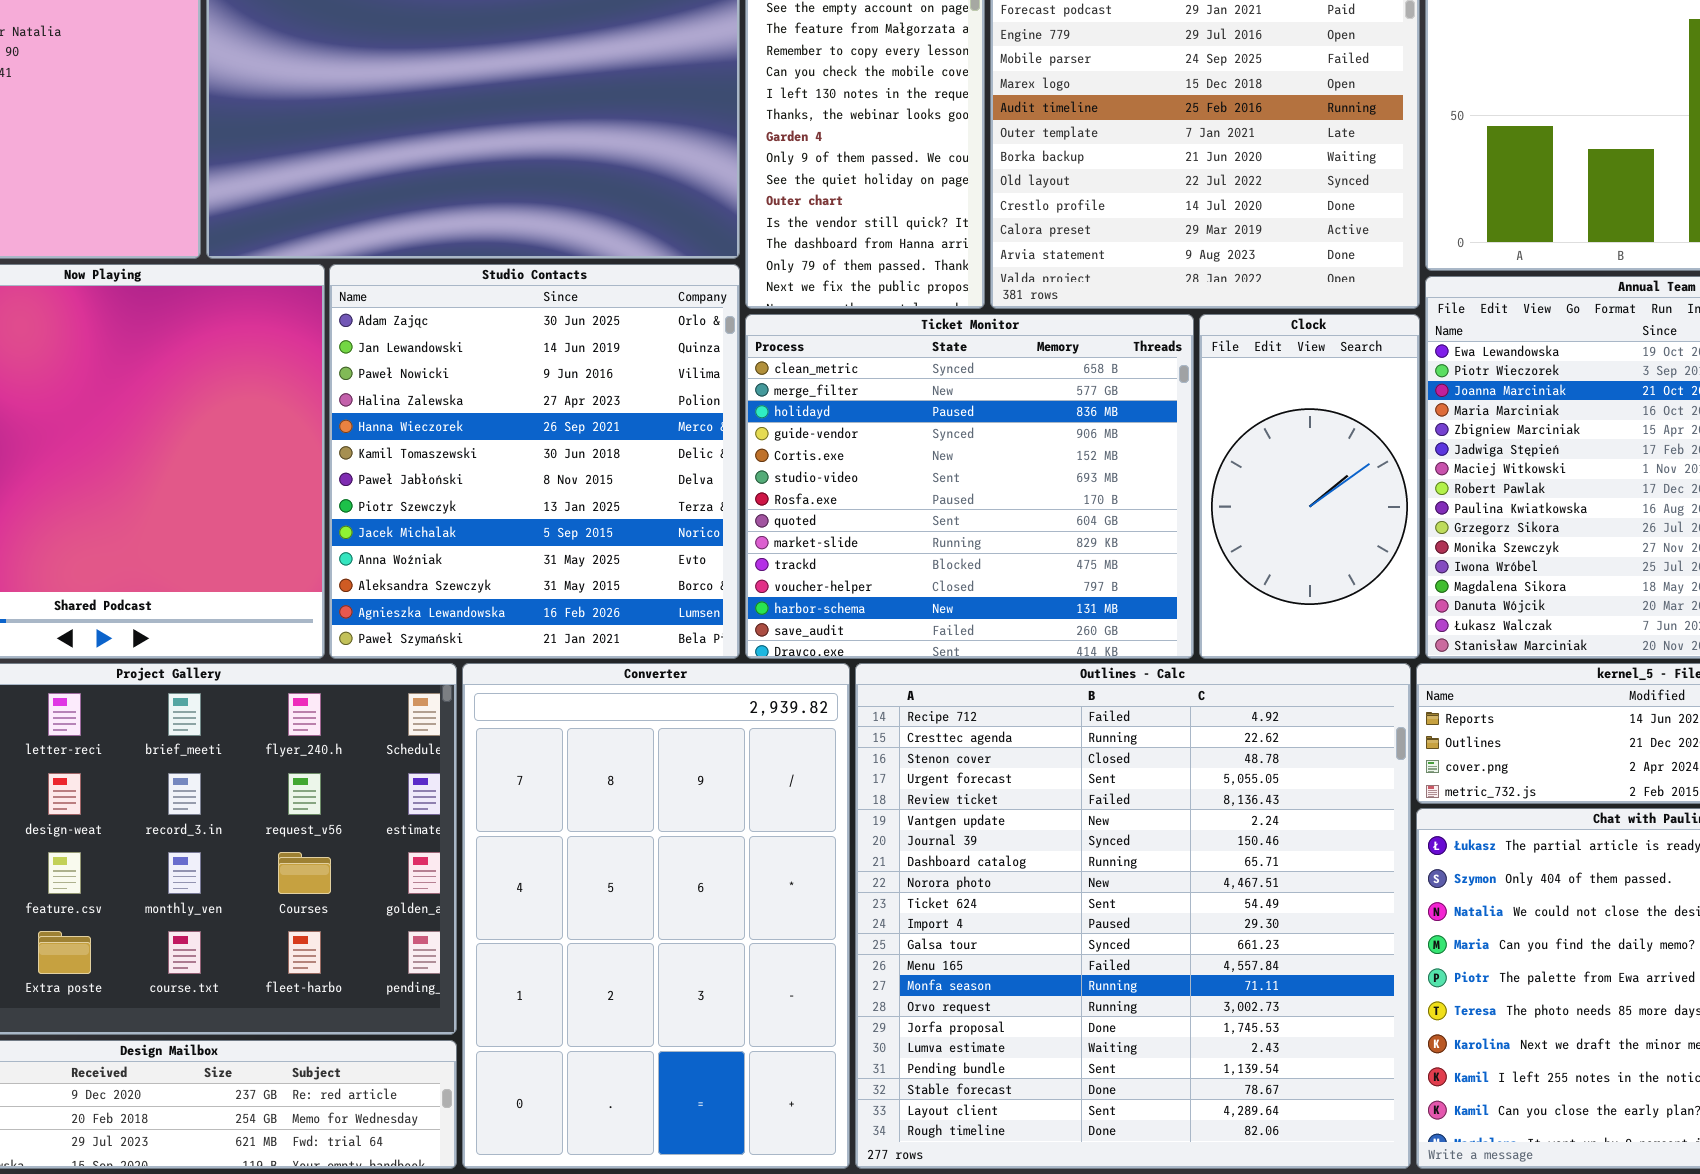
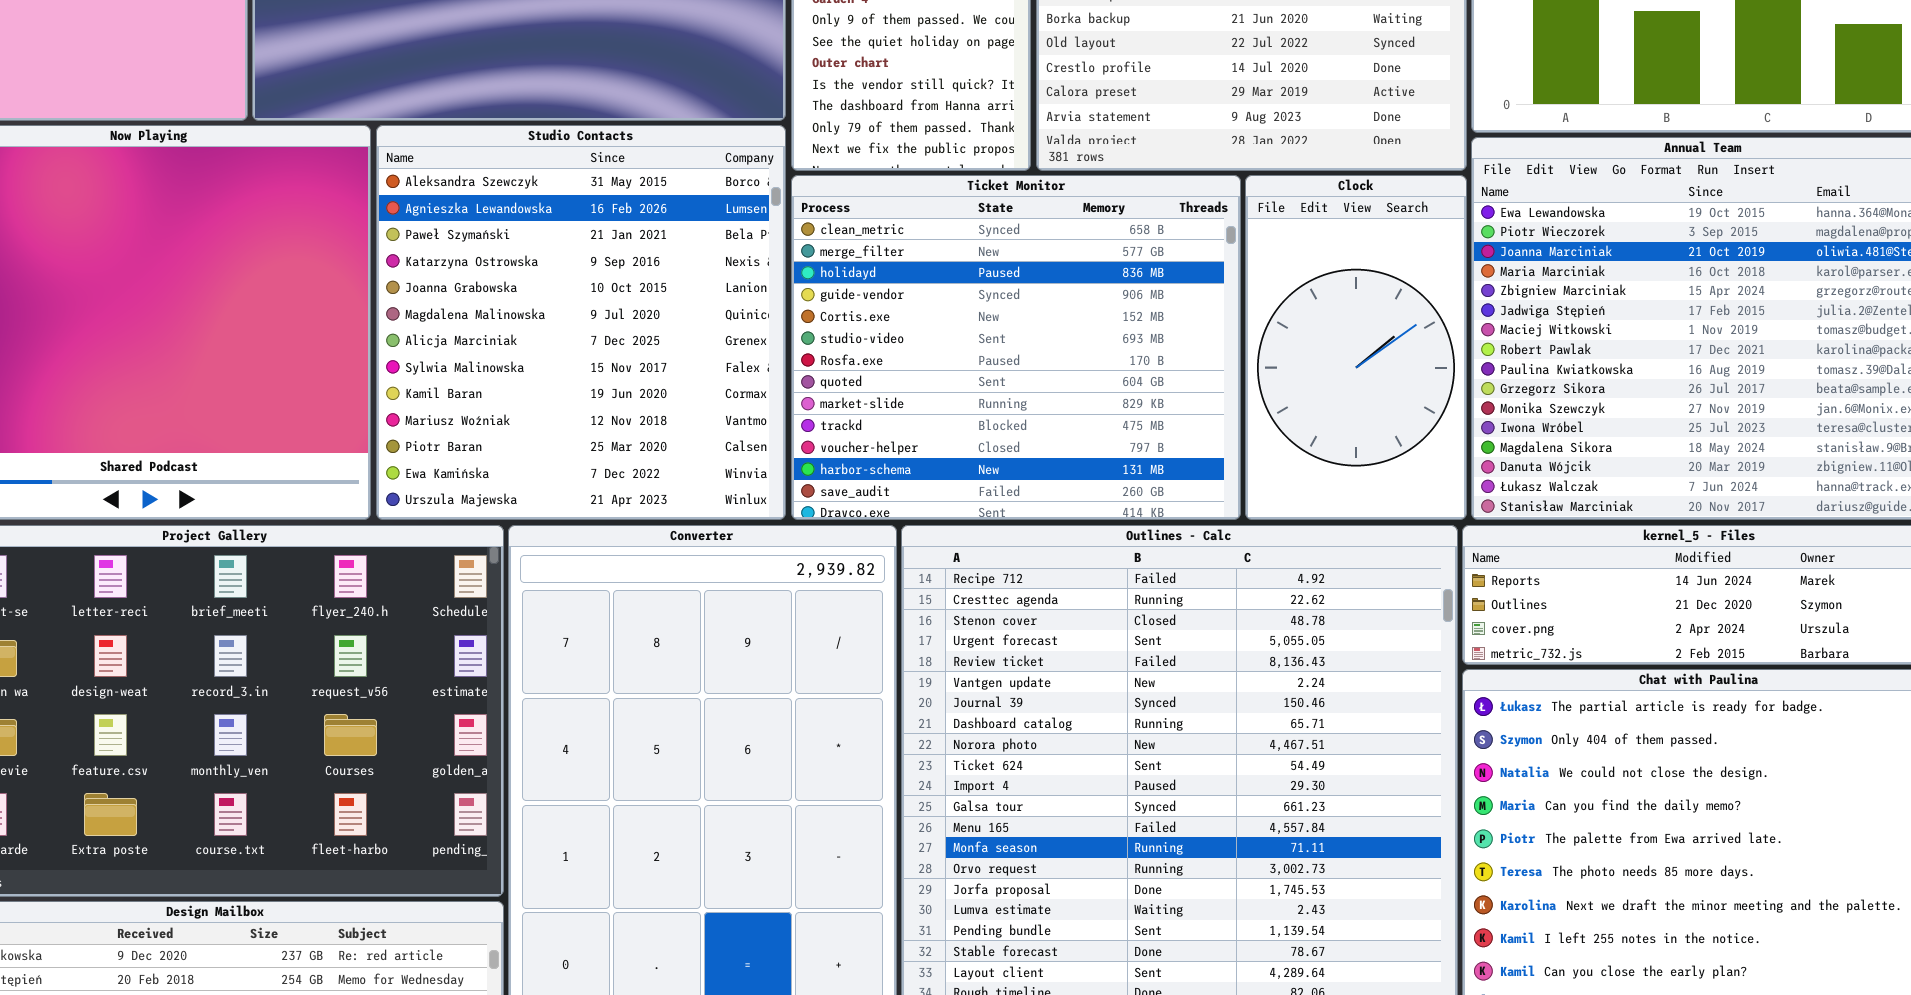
Studio Contacts: [329,264,740,659] -> [376,125,786,520], scrolled down 10 rows

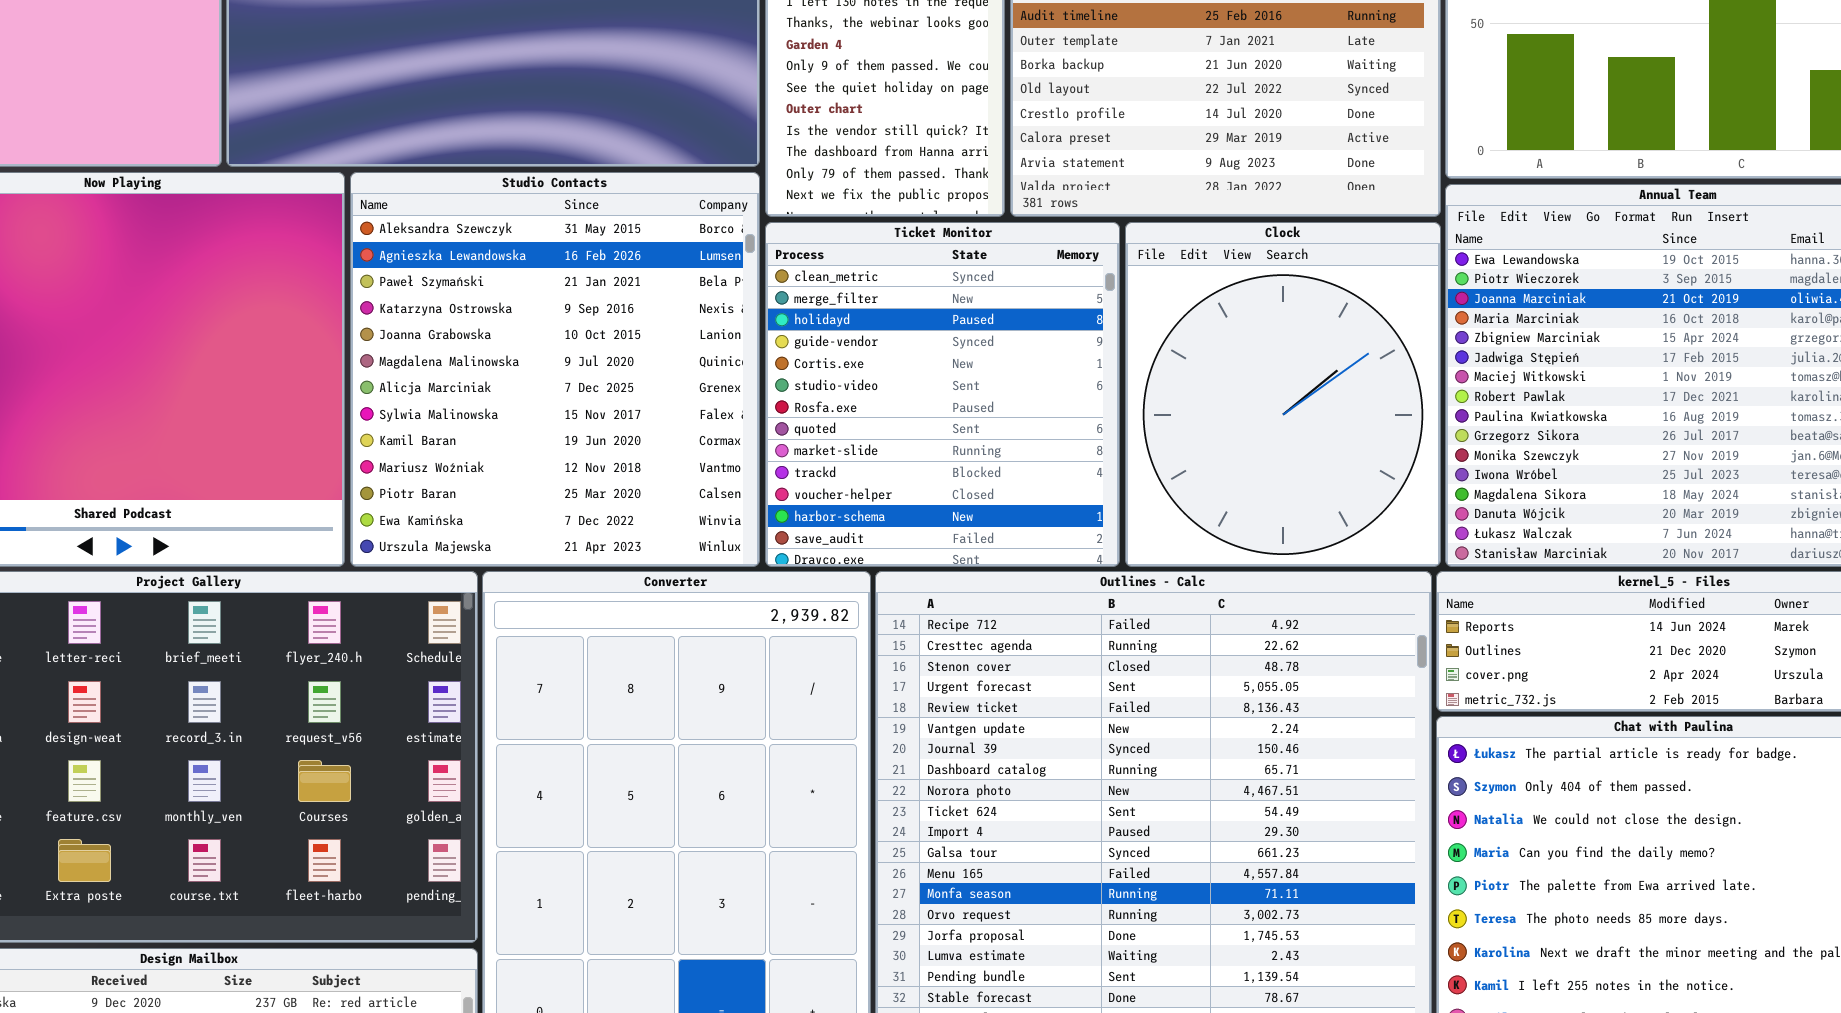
Ticket Monitor: [791,175,1241,520] -> [765,222,1120,567], resized
Clock: [1245,175,1467,520] -> [1125,222,1441,567], resized

